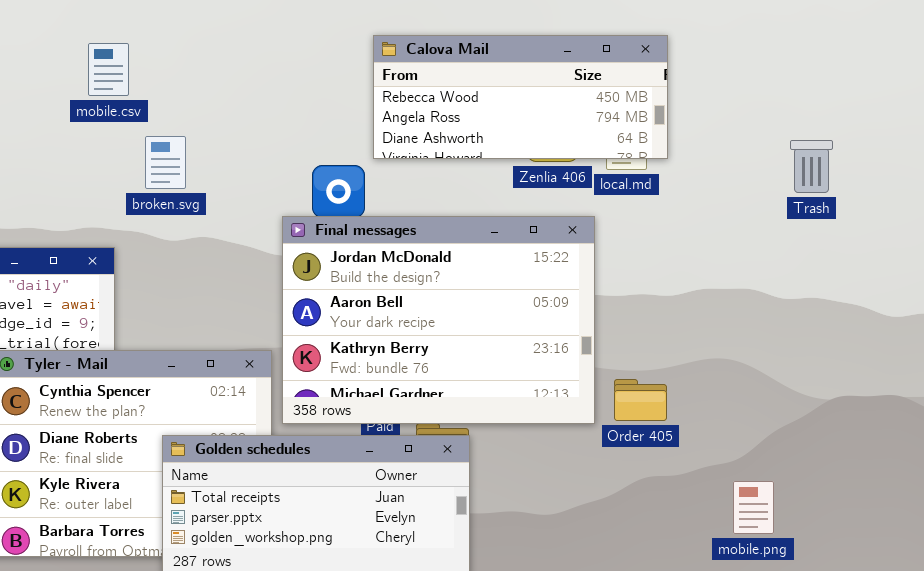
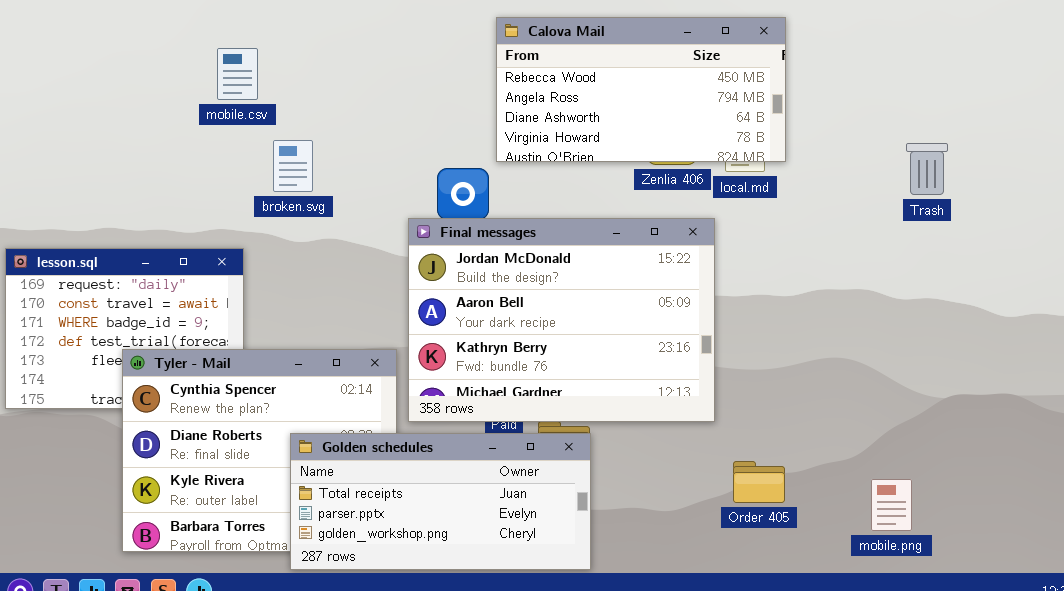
Calova Mail: [373,35,668,159] -> [496,17,786,162], resized
Order 405: [614,379,667,421] -> [733,461,785,503], moved
mobile.png: [733,481,774,534] -> [871,479,912,531], moved

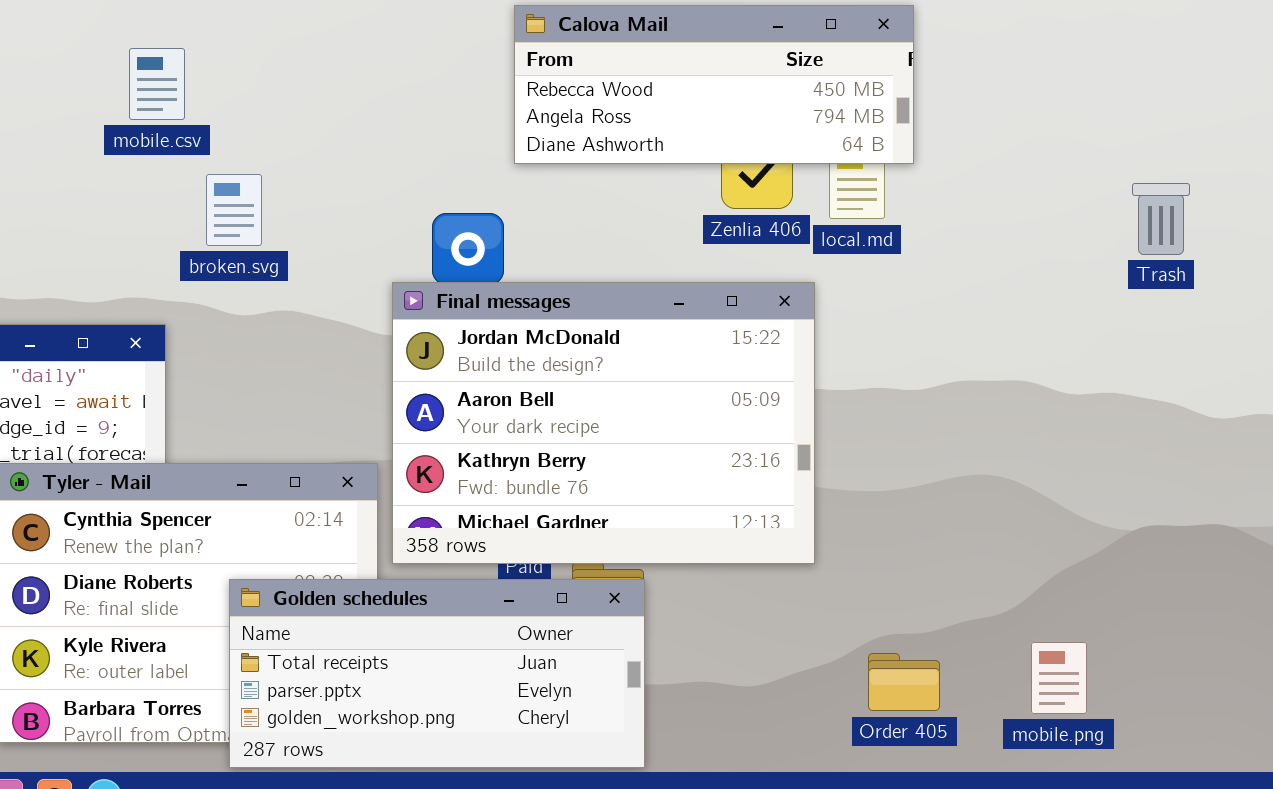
Calova Mail: [496,17,786,162] -> [514,5,914,164], resized
Trash: [906,143,948,195] -> [1132,183,1190,255], moved
Order 405: [733,461,785,503] -> [868,653,940,711], moved

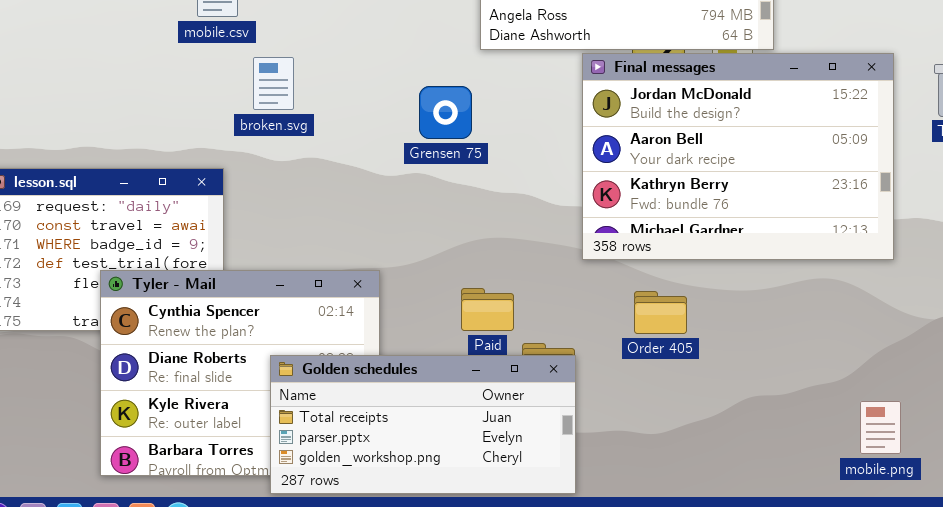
Final messages: [392,282,815,564] -> [582,53,894,260], moved
Order 405: [868,653,940,711] -> [634,291,687,334], moved

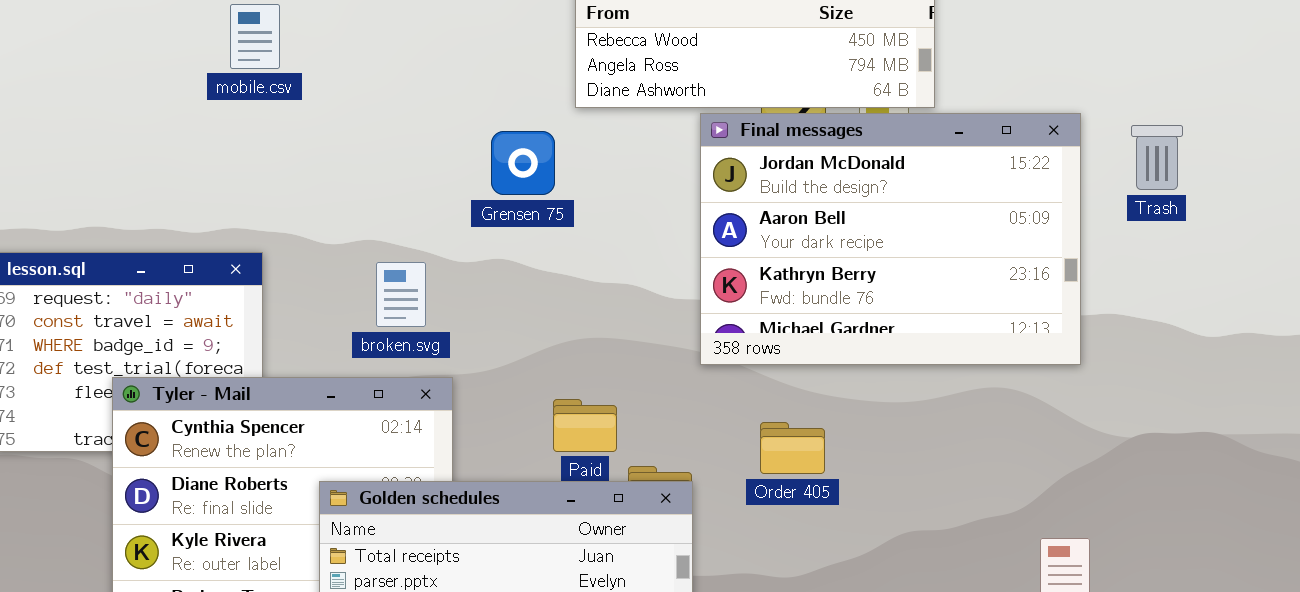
broken.svg: [253,57,294,110] -> [376,262,426,327], moved
Grensen 75: [419,86,472,139] -> [491,131,555,195], moved
Order 405: [634,291,687,334] -> [760,422,825,474], moved

